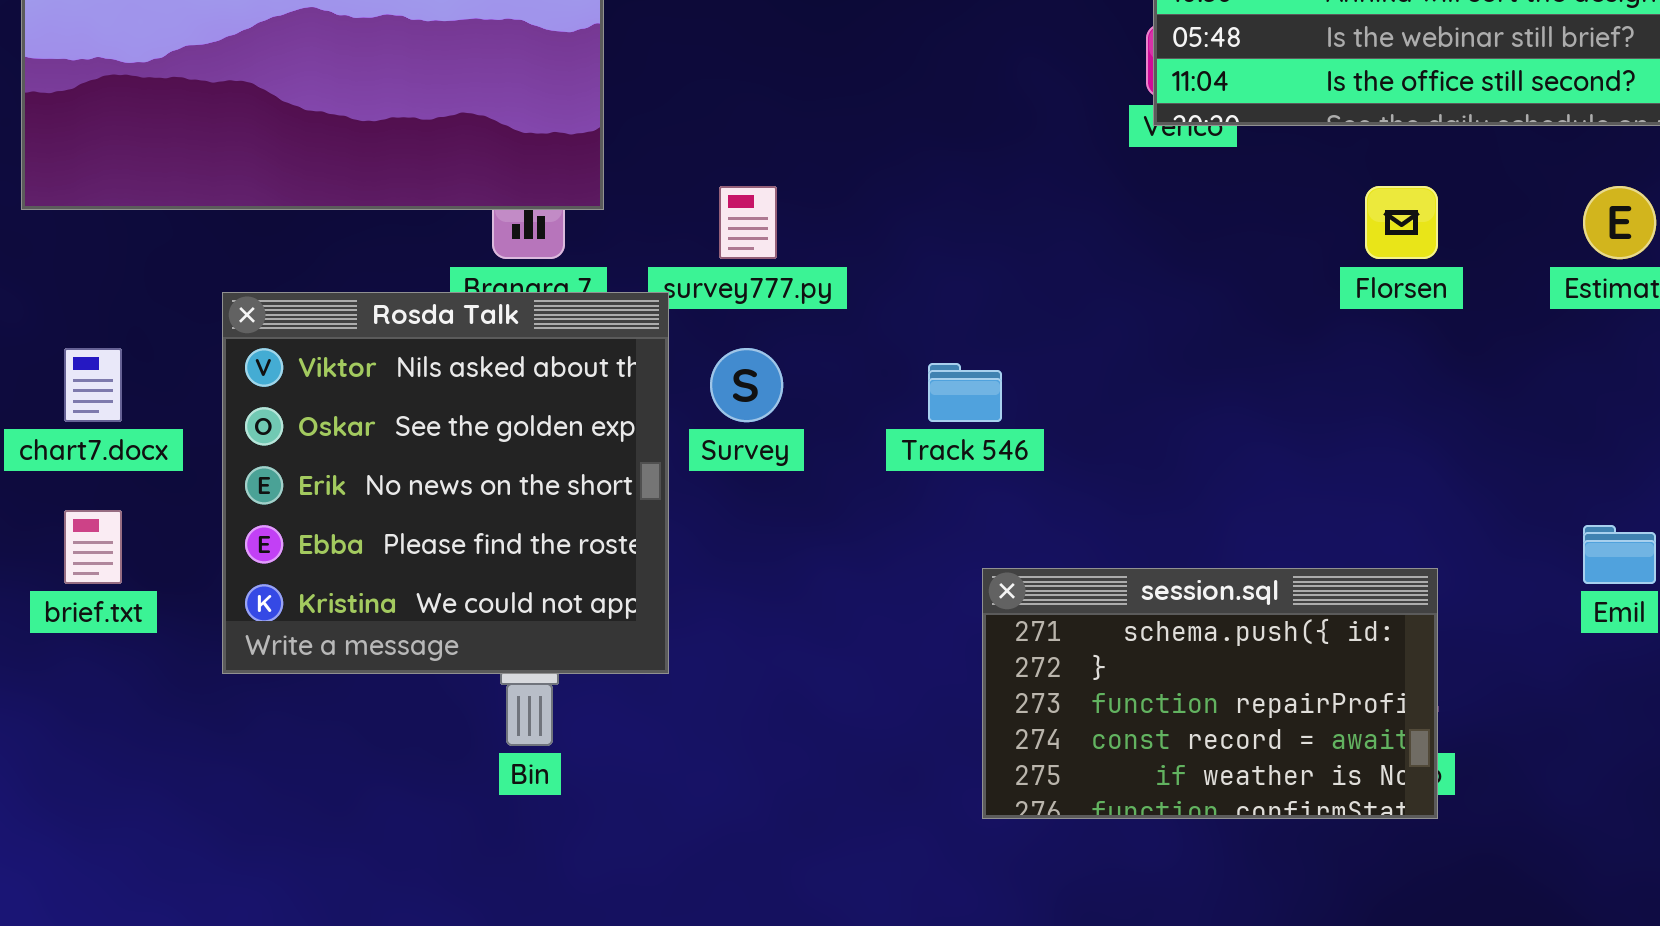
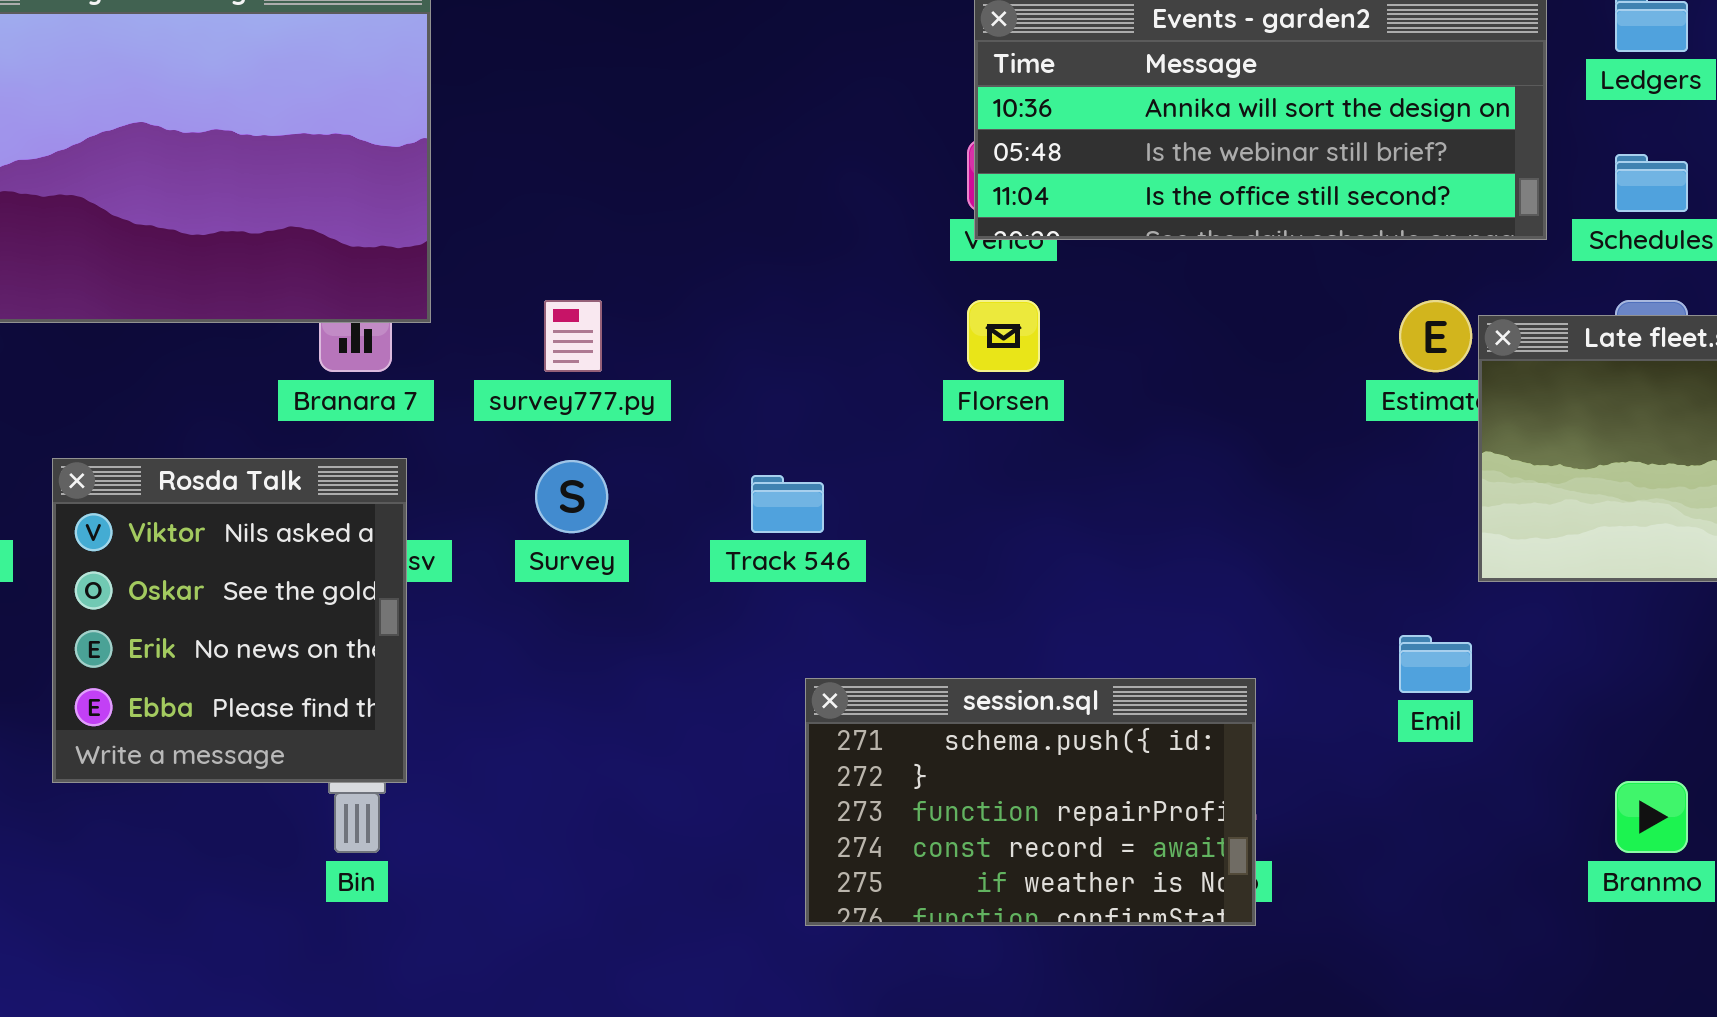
Florsen: [1365,186,1438,259] -> [967,300,1040,372], moved
Rosda Talk: [222,292,669,674] -> [52,458,407,783], resized

